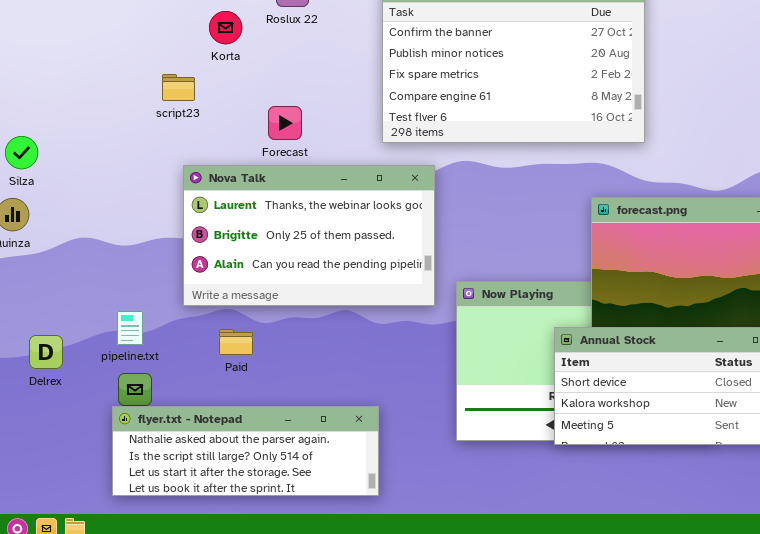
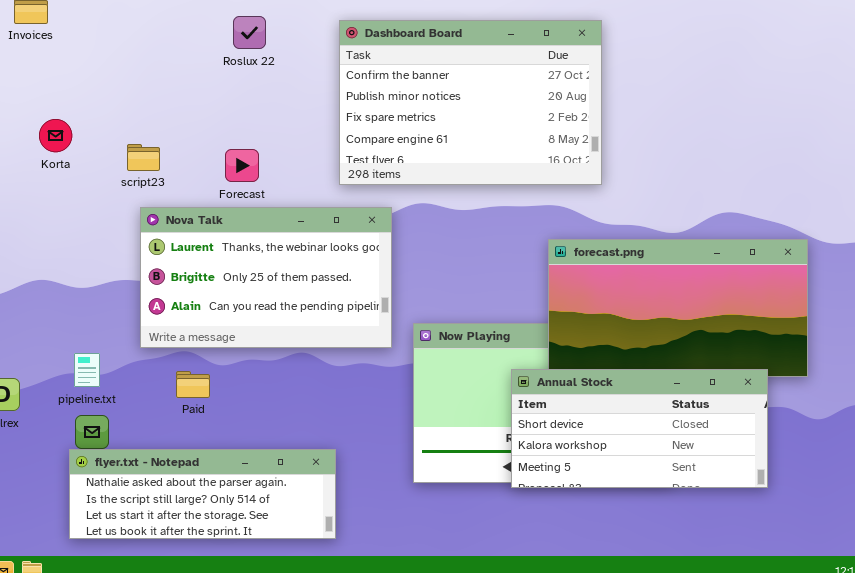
Korta: [209,11,242,44] -> [39,119,72,152], moved
script23: [162,74,195,101] -> [127,144,160,171], moved

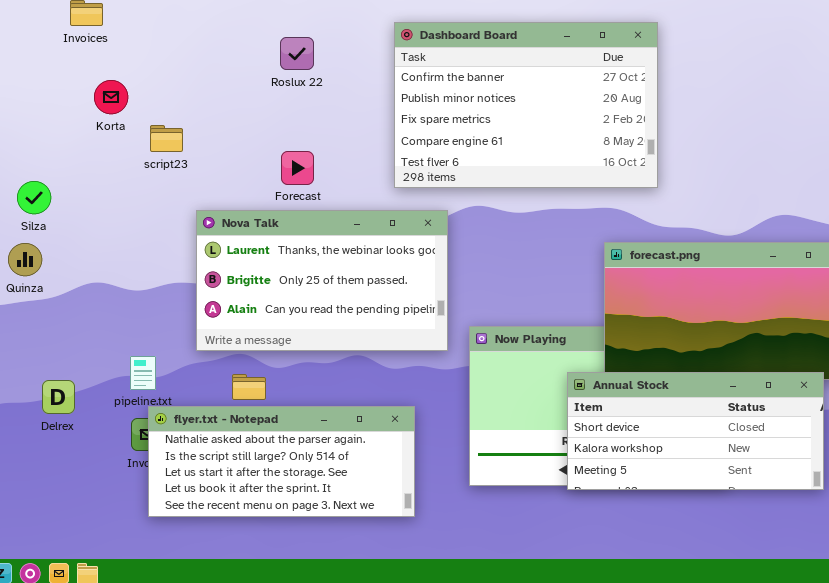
Roslux 22: [233,16,266,49] -> [280,37,314,70], moved
Korta: [39,119,72,152] -> [94,80,128,114], moved
script23: [127,144,160,171] -> [150,125,183,152], moved
flyer.txt - Notepad: [69,449,336,539] -> [148,406,415,517], moved, resized

